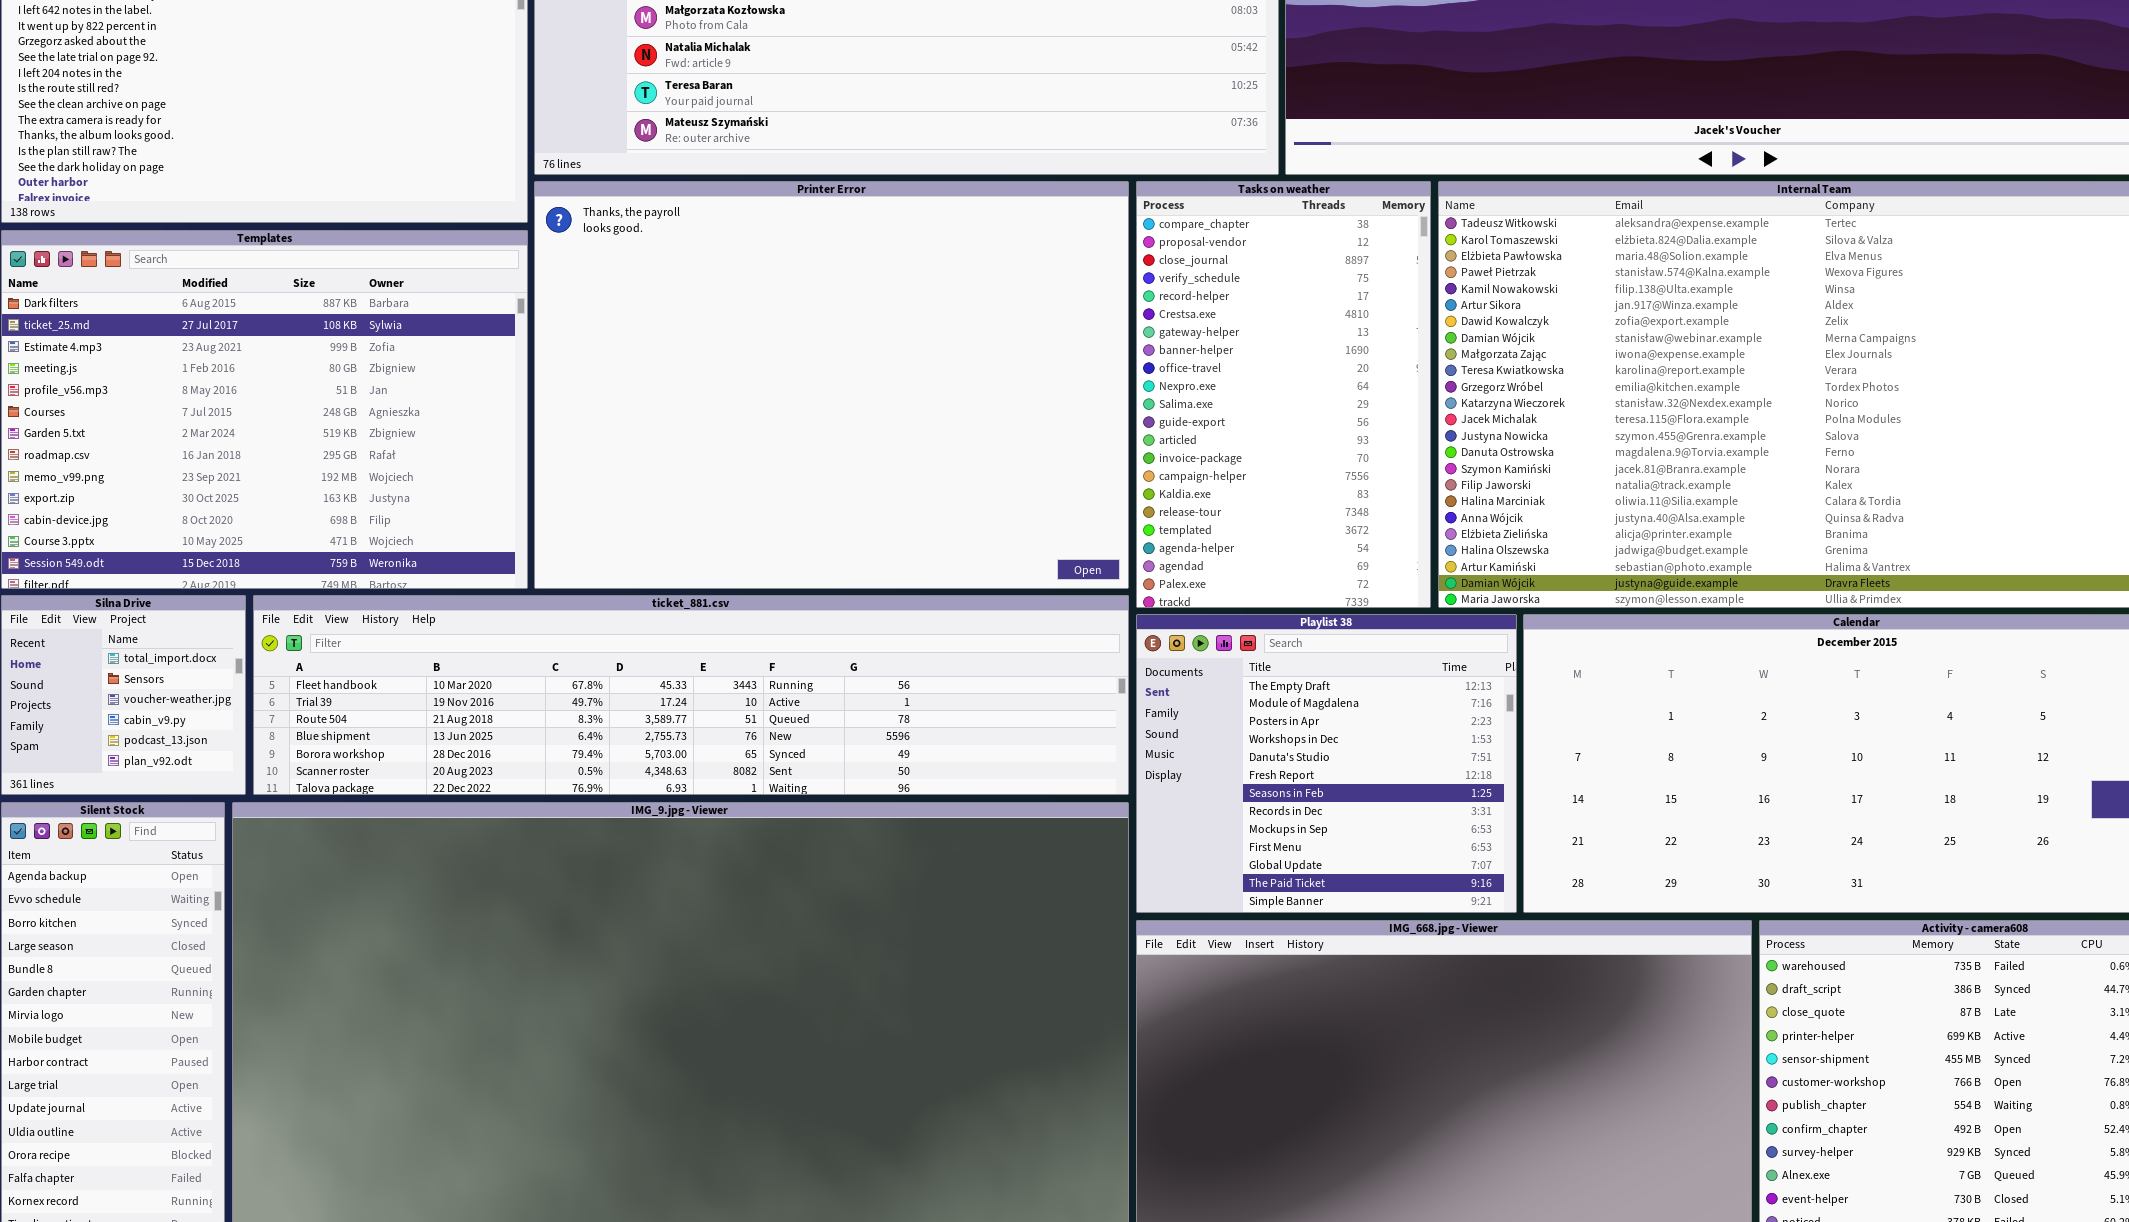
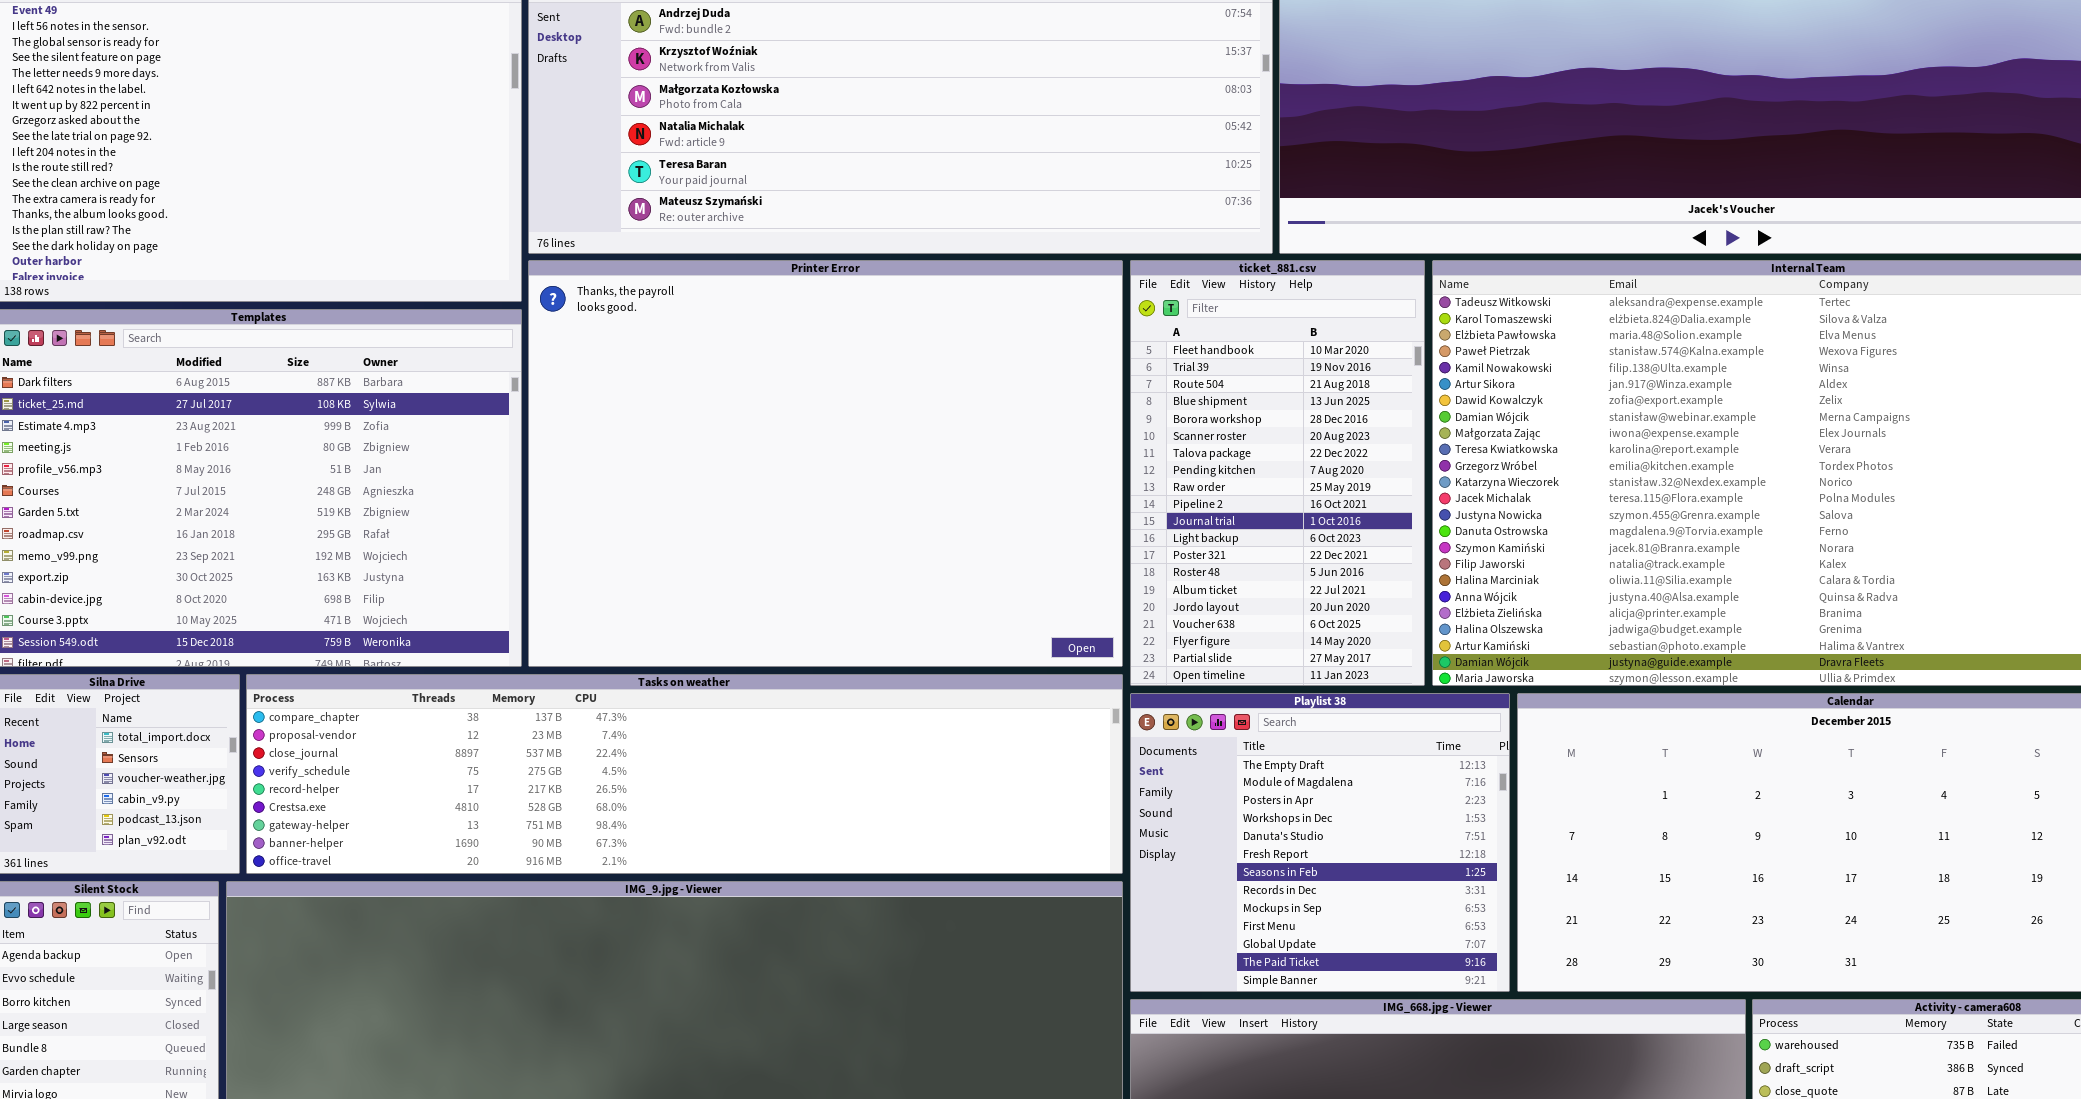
Tasks on weather: [1136,181,1431,608] -> [246,674,1123,874], moved, resized
ticket_881.csv: [253,595,1129,795] -> [1130,260,1425,686], moved, resized

